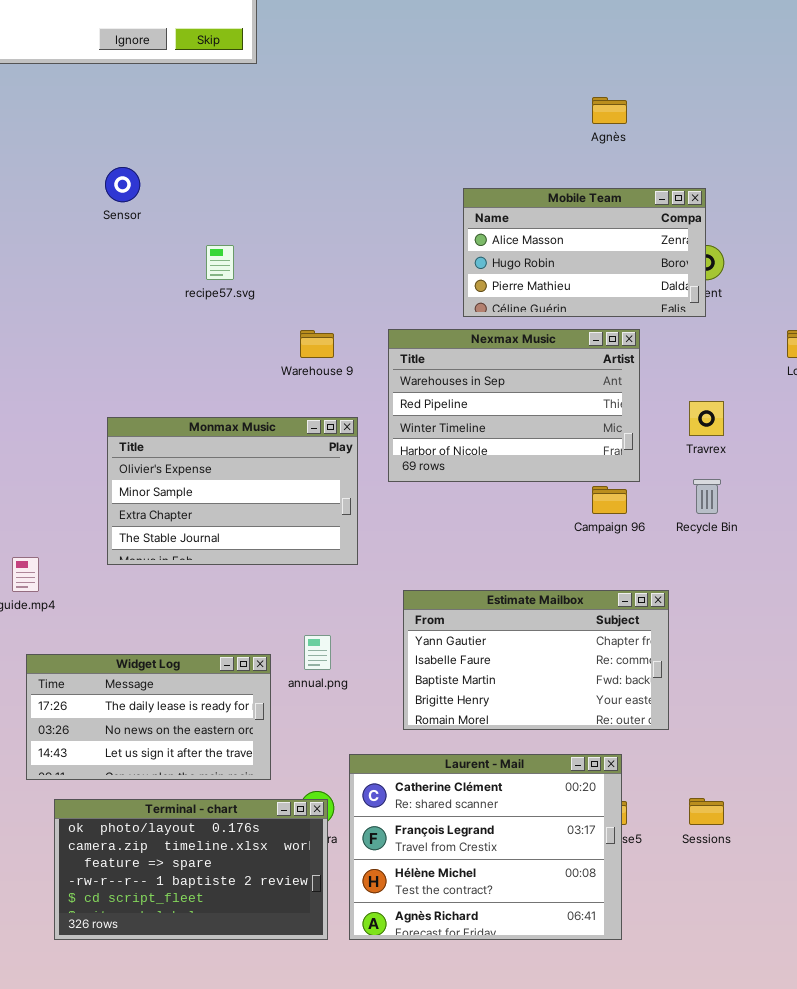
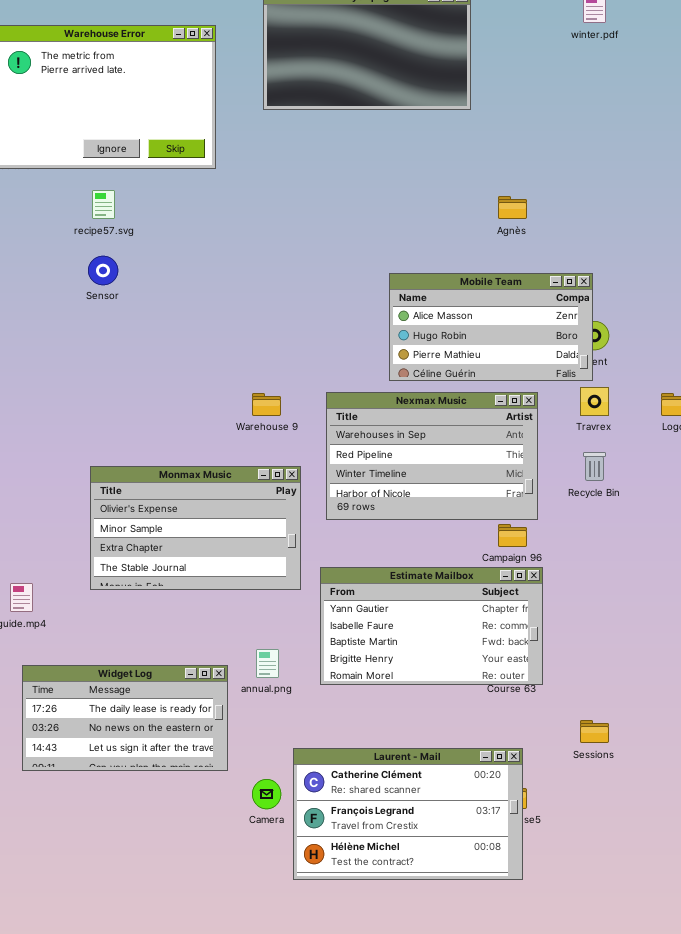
recipe57.svg: [206,245,234,280] -> [92,190,115,219], moved
Travrex: [689,401,724,436] -> [580,387,609,416], moved
Recycle Bin: [693,479,721,514] -> [583,452,606,481], moved
Estimate Mailbox: [403,590,669,730] -> [320,567,543,685], moved
Laurent - Mail: [349,754,622,940] -> [293,748,523,880], resized
Sessions: [689,798,724,825] -> [580,720,609,743], moved
Terminal - chart: [54,799,328,940] -> none, closed

